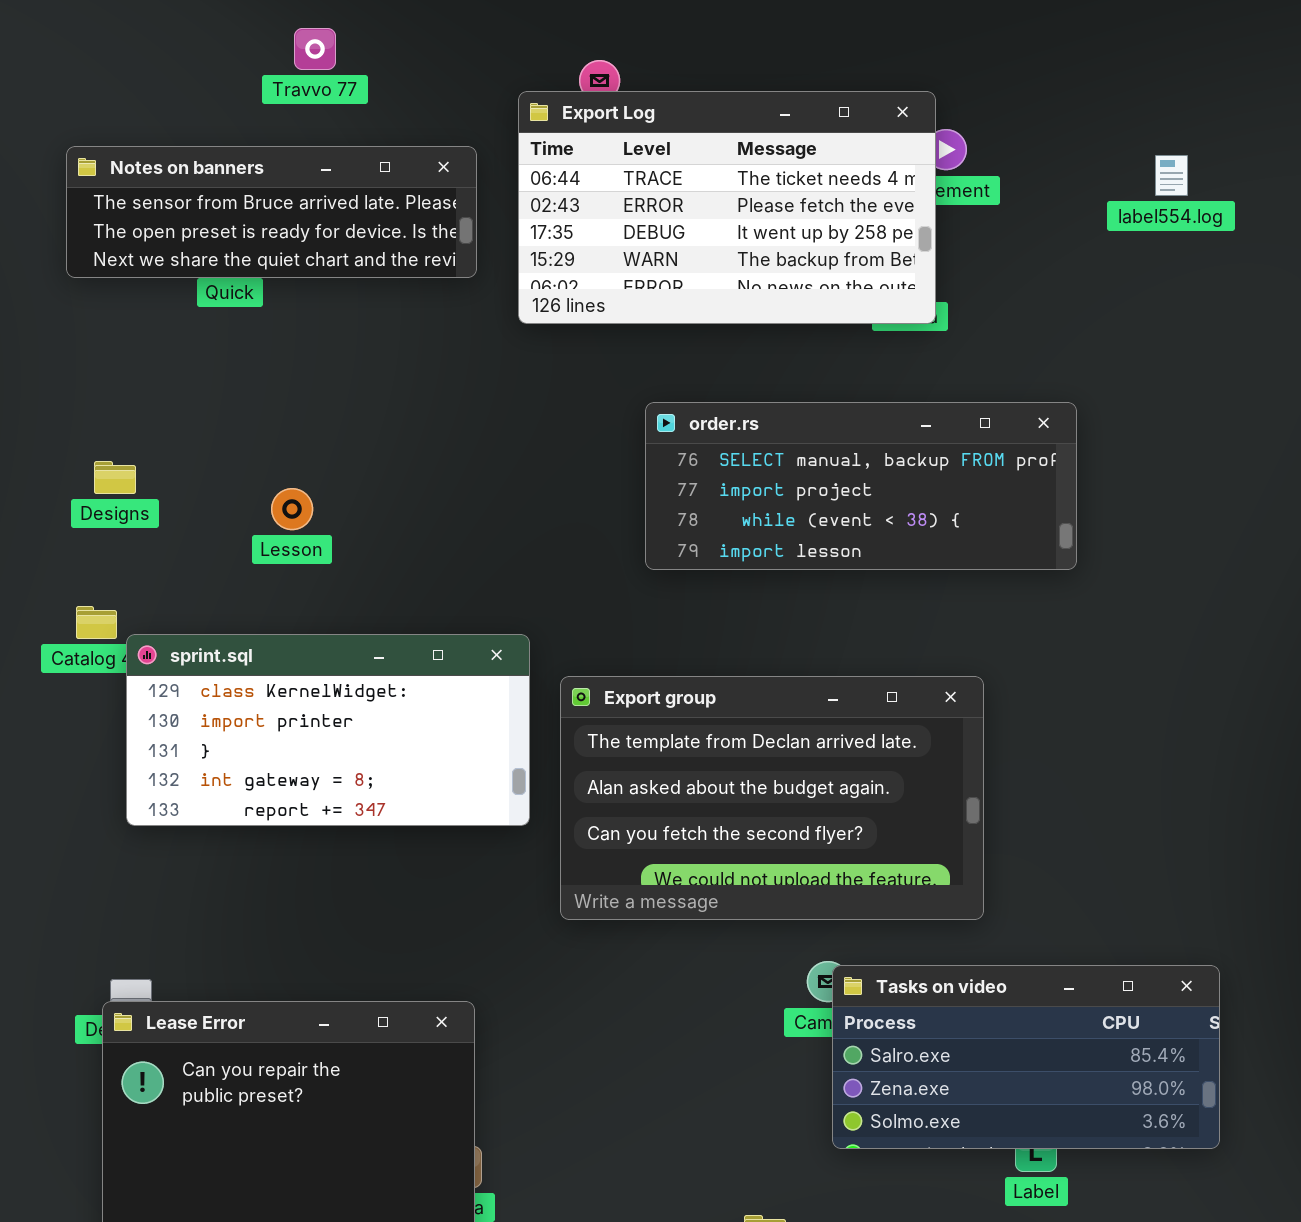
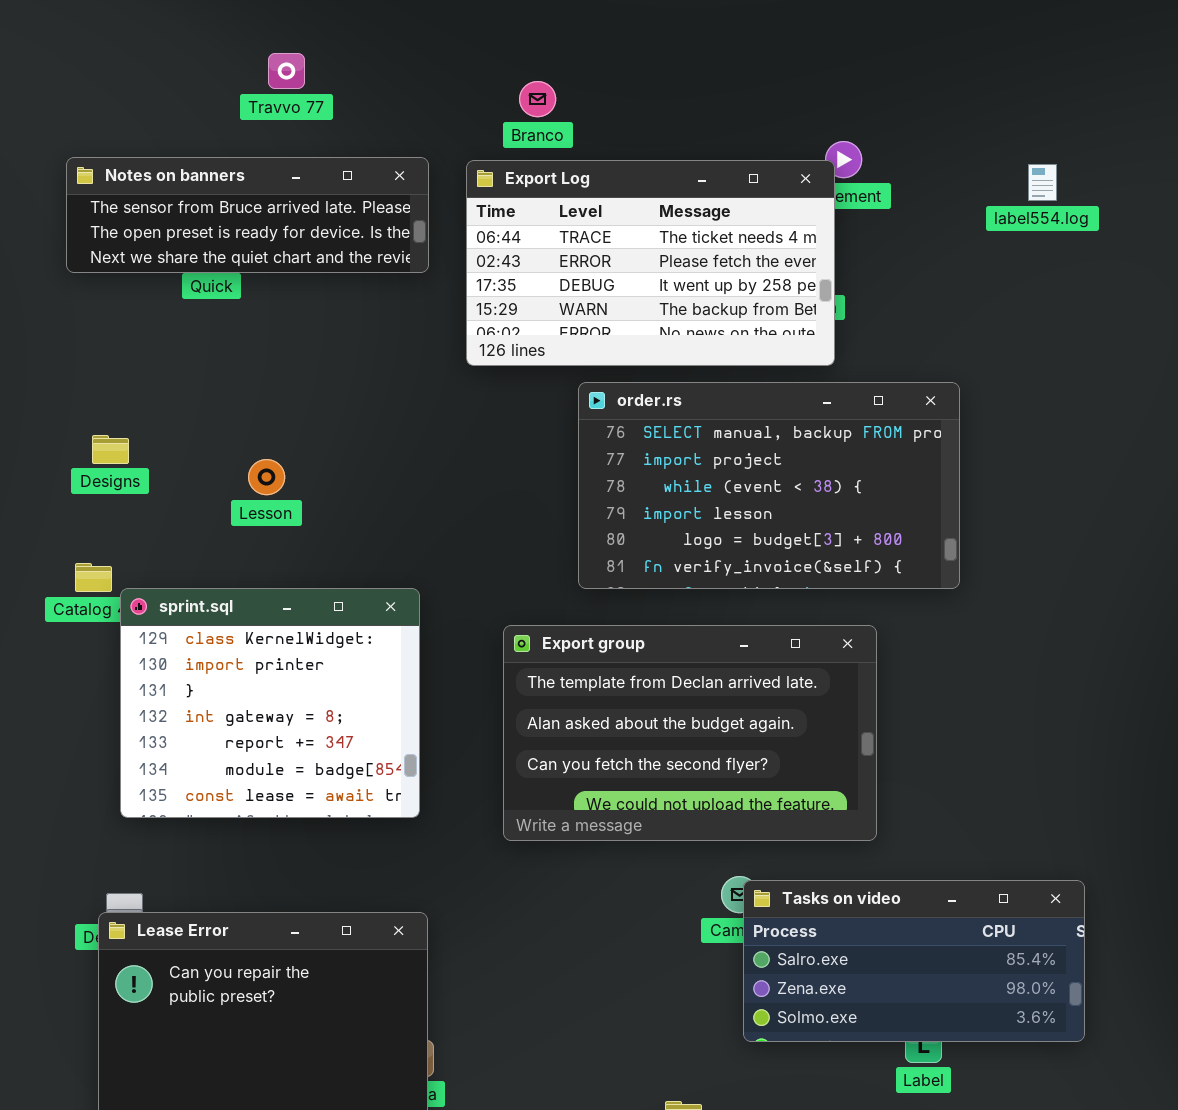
Export Log: [518,91,936,324] -> [466,160,835,366], moved
order.rs: [645,402,1077,570] -> [578,382,960,589], resized
sprint.sql: [126,634,530,826] -> [120,588,420,818], resized

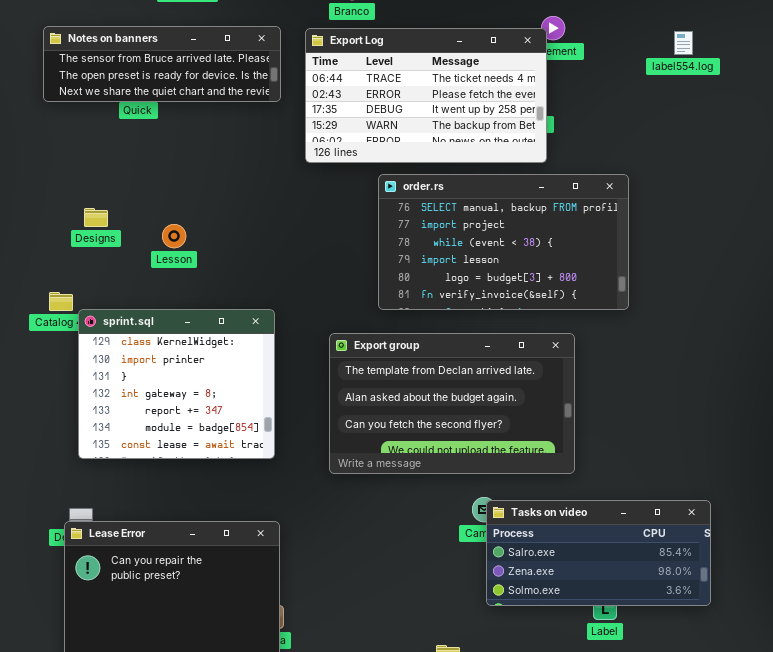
Designs: [92,435,129,464] -> [84,208,108,227], moved

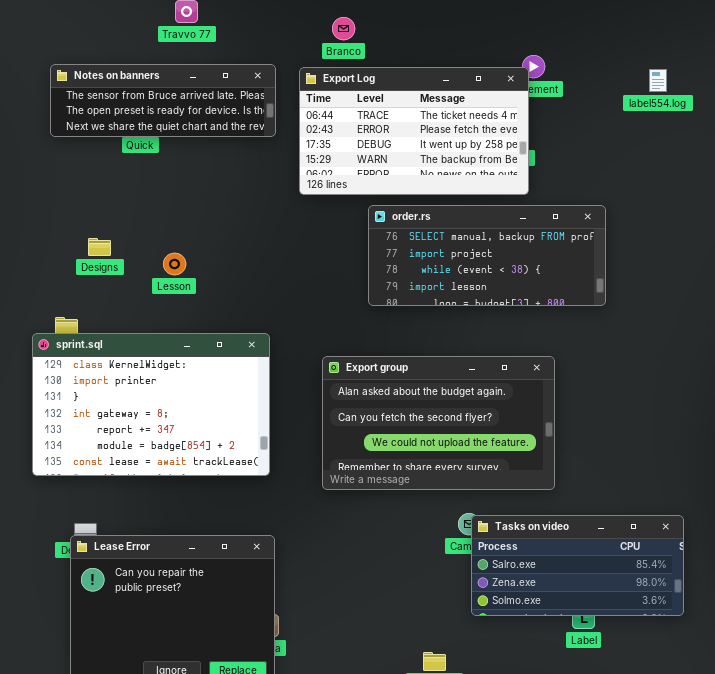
order.rs: [378,174,629,310] -> [368,205,606,306], resized
sprint.sql: [78,309,275,459] -> [32,333,270,476], resized
Export group: [329,333,575,474] -> [322,356,555,490], scrolled down 1 row

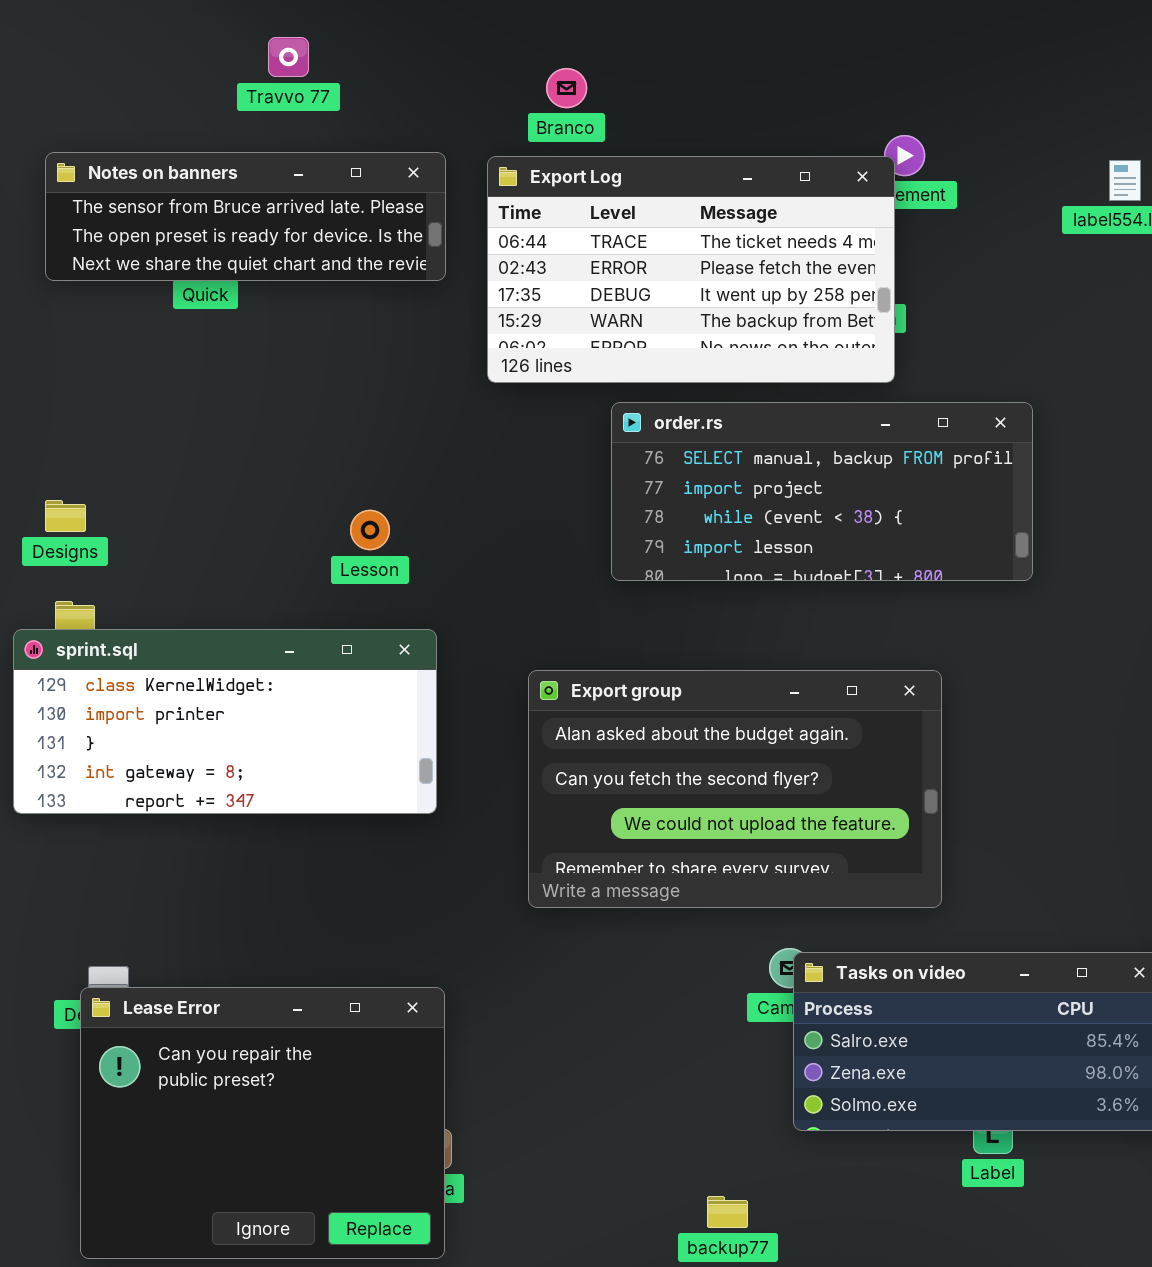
Designs: [88,238,111,256] -> [45,500,86,532], moved
Lesson: [163,253,186,275] -> [350,510,390,550], moved
sprint.sql: [32,333,270,476] -> [13,629,437,814], resized

